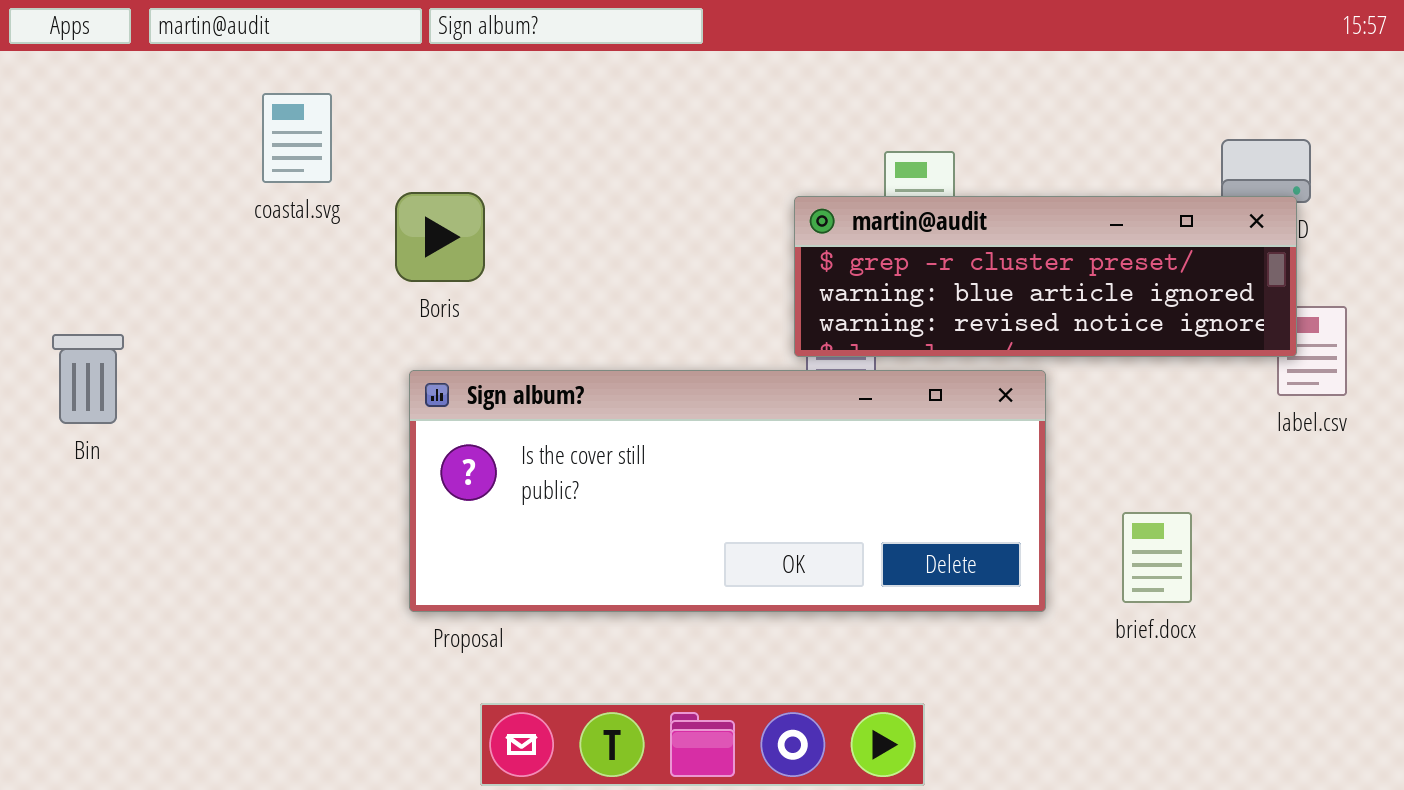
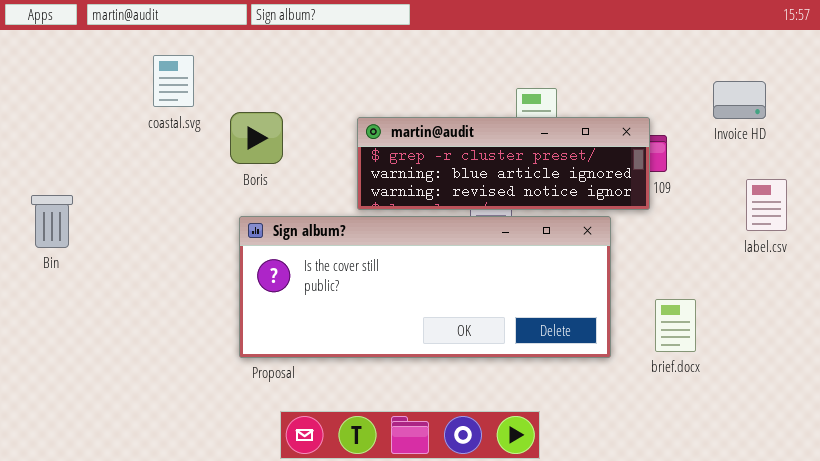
martin@audit: [794,196,1297,357] -> [357,117,650,210], moved

